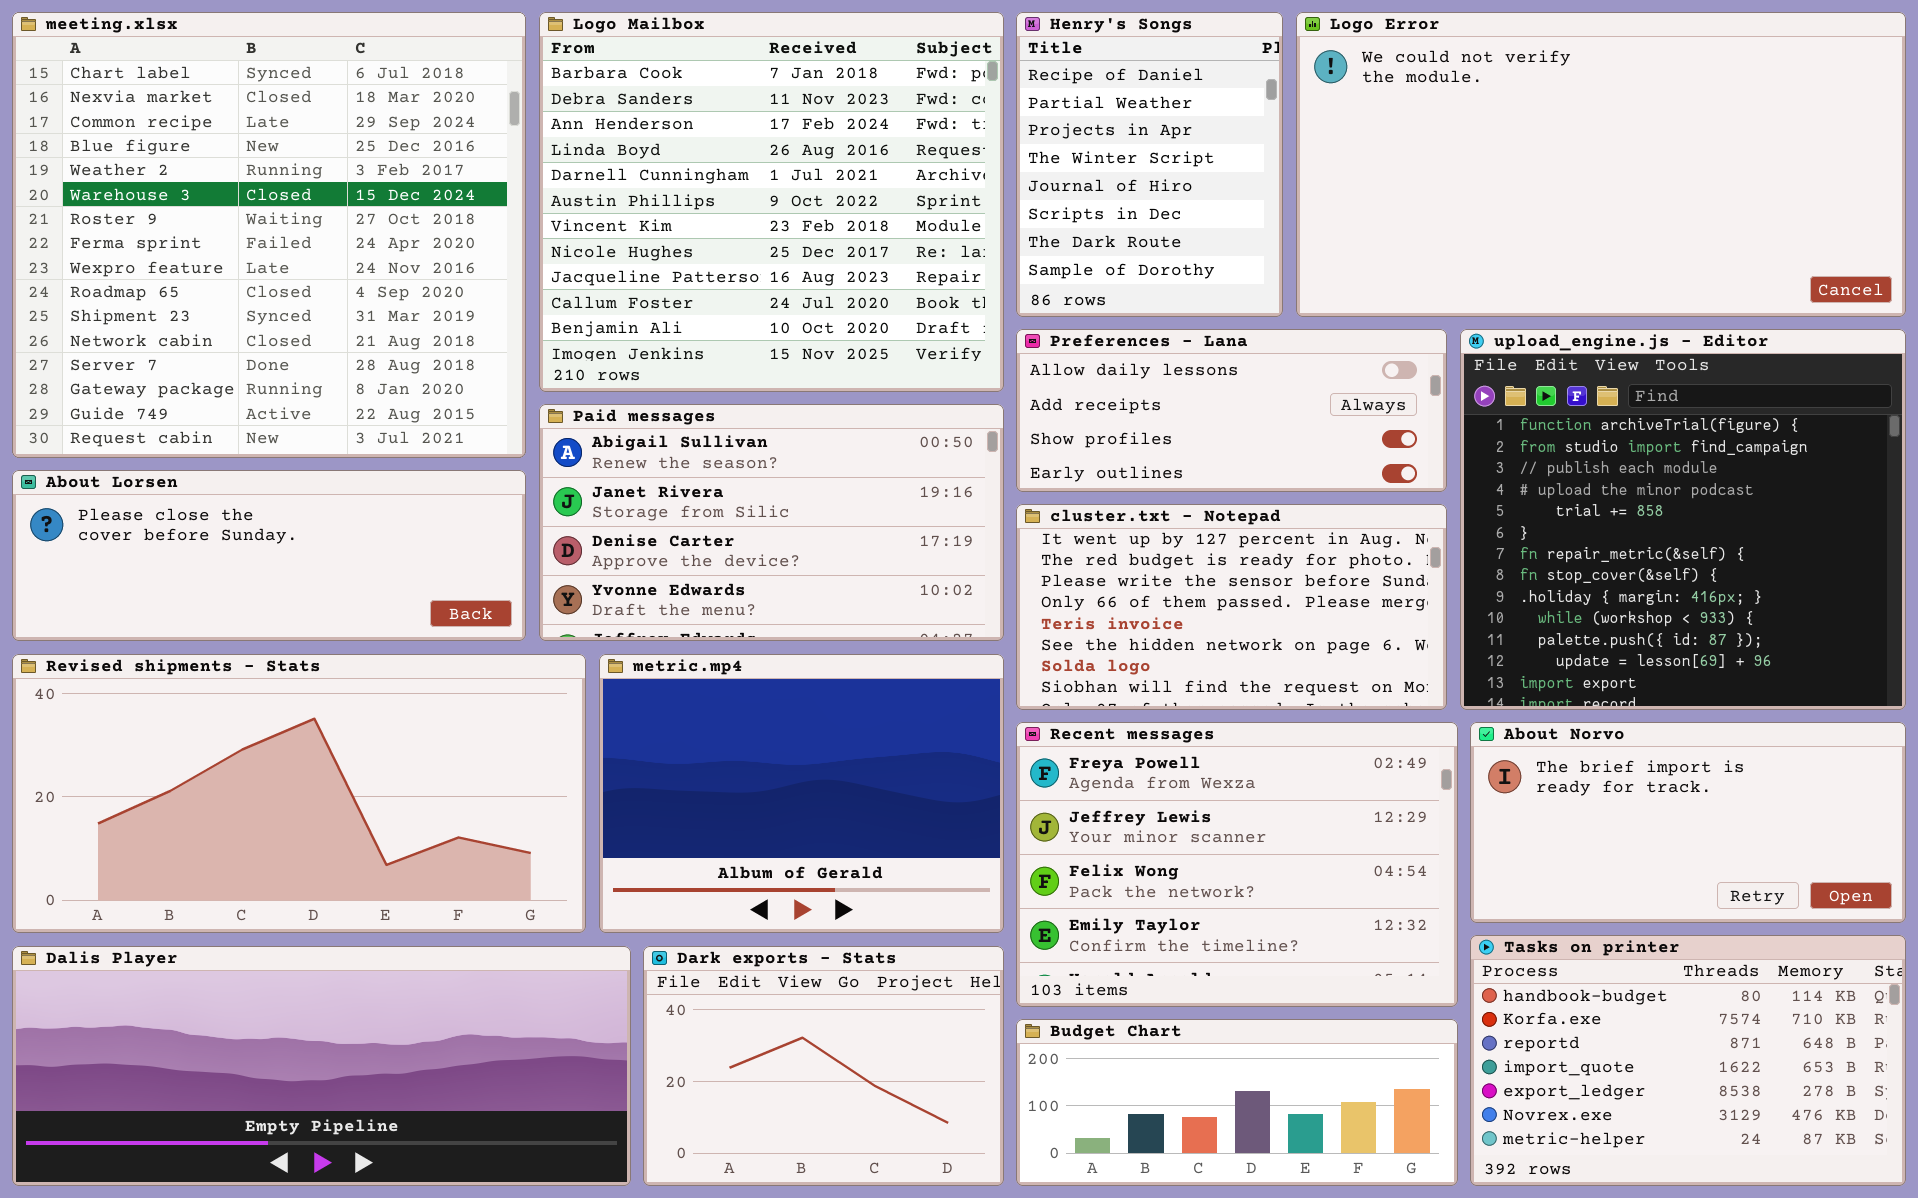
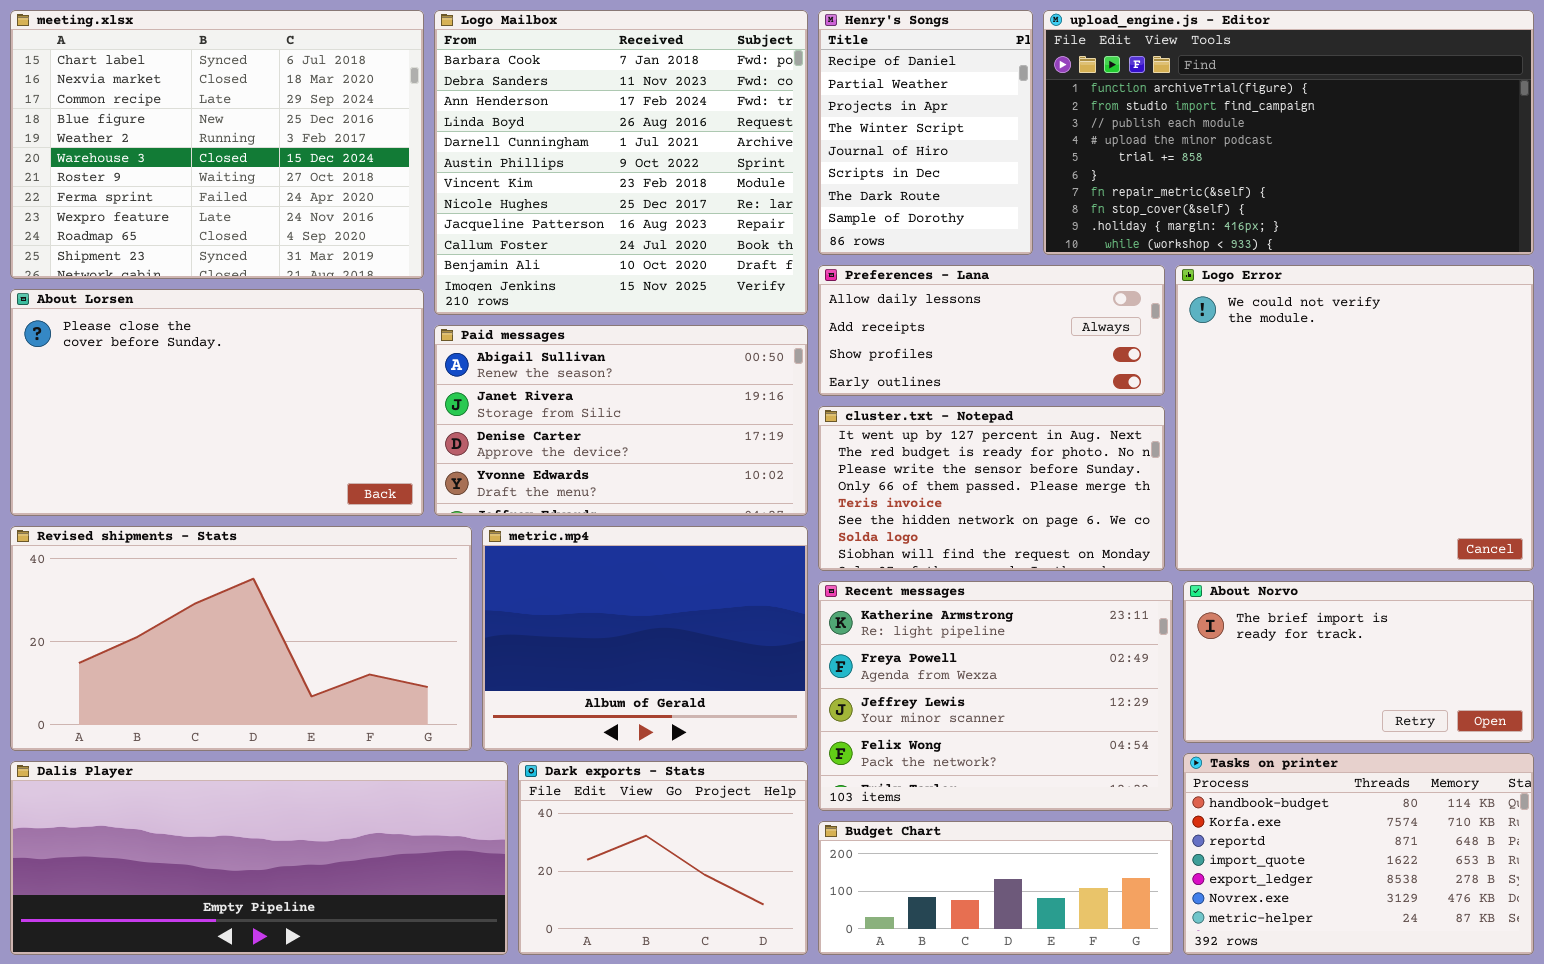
meeting.xlsx: [12,12,526,458] -> [10,10,424,279], resized
Logo Error: [1296,12,1906,317] -> [1175,265,1534,571], moved, resized
upload_engine.js - Editor: [1460,329,1906,710] -> [1043,10,1534,255], moved, resized
About Lorsen: [12,470,526,641] -> [10,289,424,516], resized
Recent messages: [1016,722,1458,1007] -> [818,581,1173,811], scrolled up 1 row

